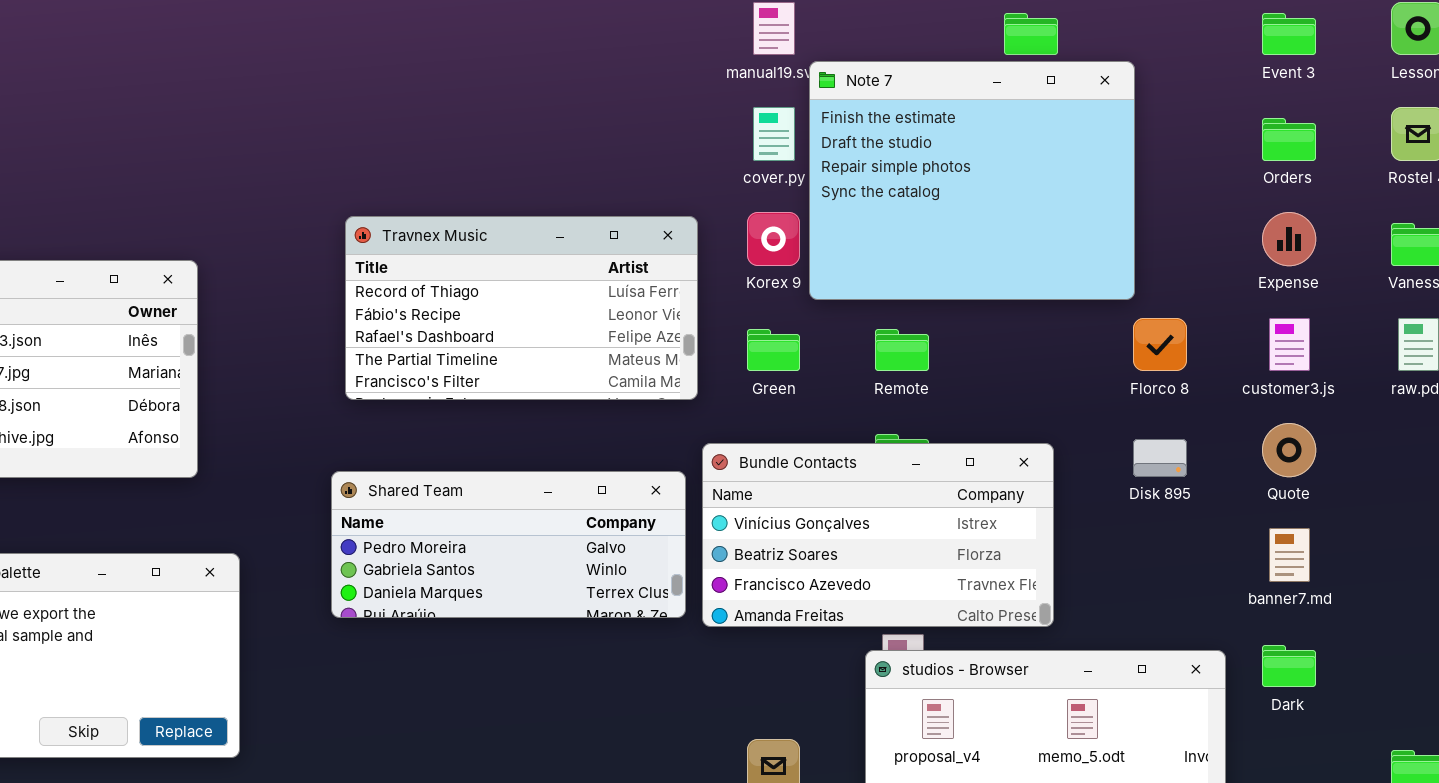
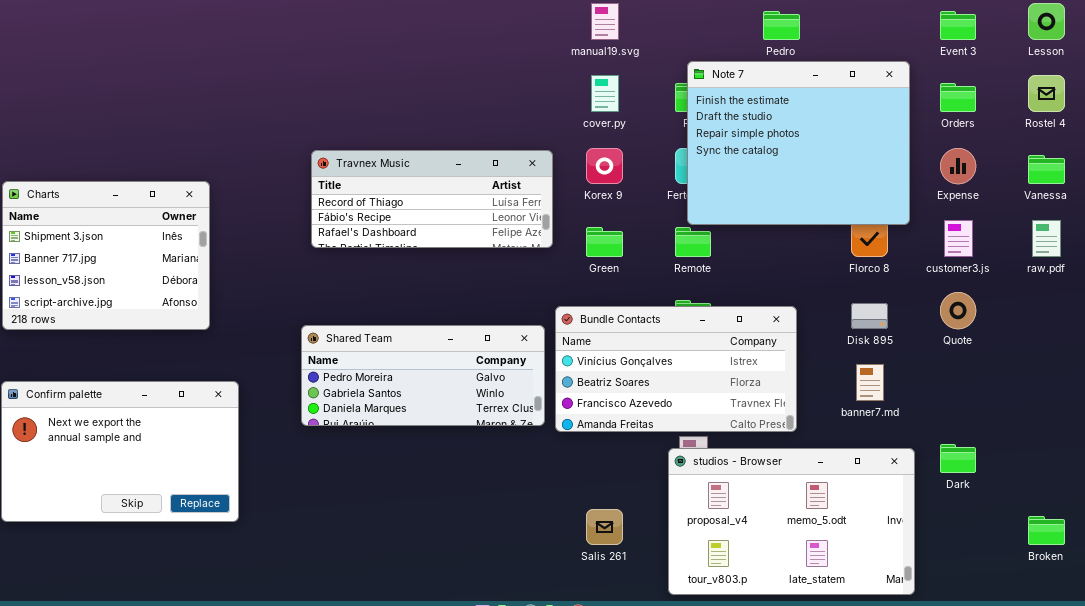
Note 7: [809,61,1135,300] -> [687,61,910,225], moved
Travnex Music: [345,216,698,400] -> [311,150,553,248], resized
banner7.md: [1269,528,1310,582] -> [856,364,884,401], moved

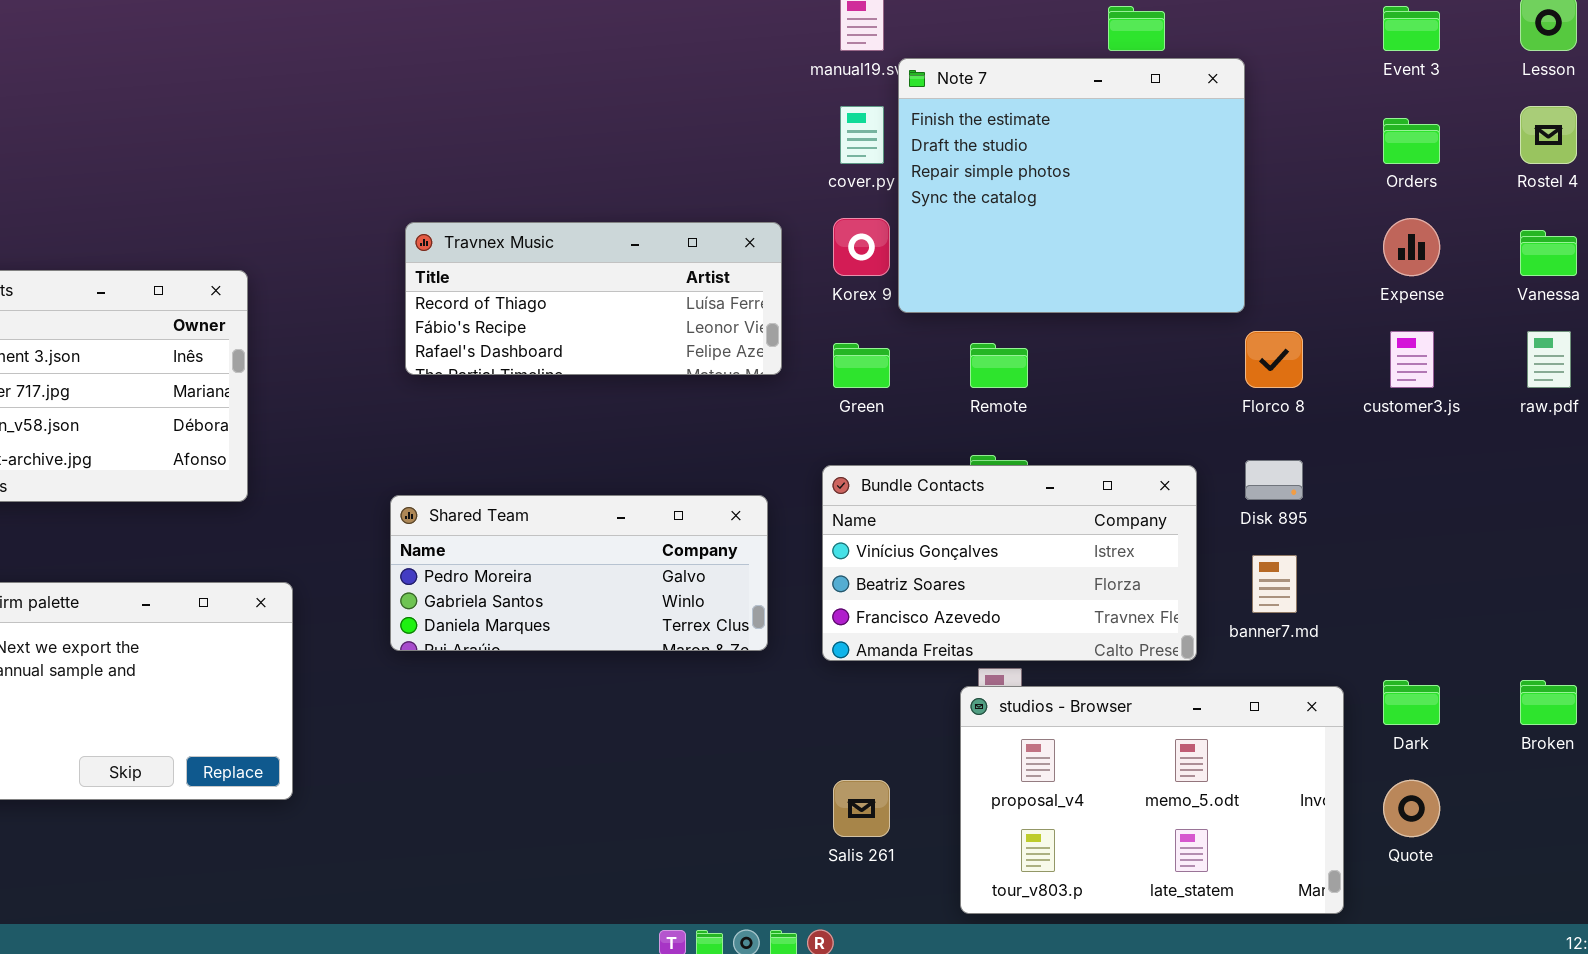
Note 7: [687,61,910,225] -> [898,58,1245,313], moved
Quote: [940,292,976,329] -> [1383,780,1440,837], moved
Bundle Contacts: [555,306,797,432] -> [822,465,1197,661], moved
Broken: [1028,516,1065,545] -> [1520,680,1577,725], moved

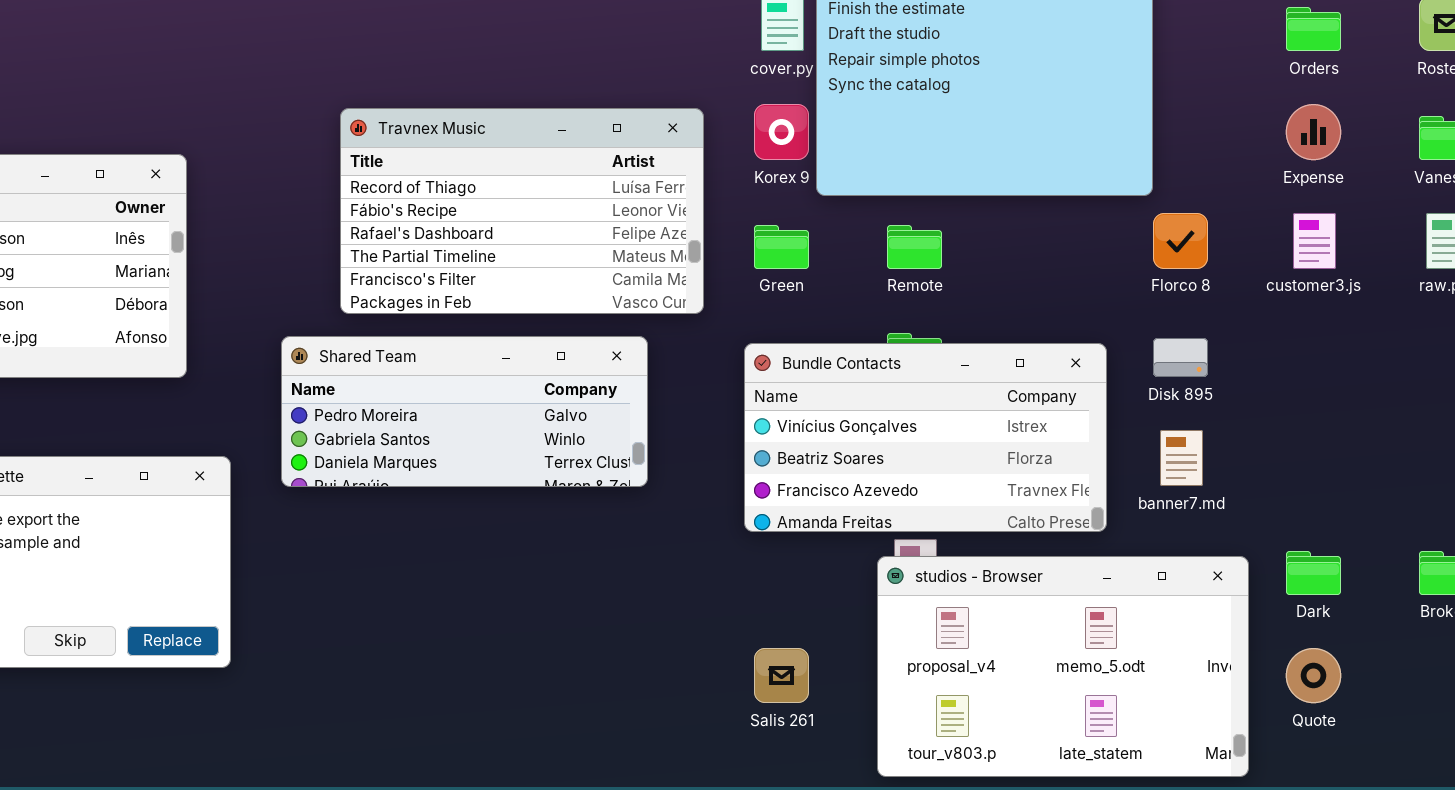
Travnex Music: [405,222,782,375] -> [340,108,704,314], resized
Shared Team: [390,495,768,651] -> [281,336,648,487], moved

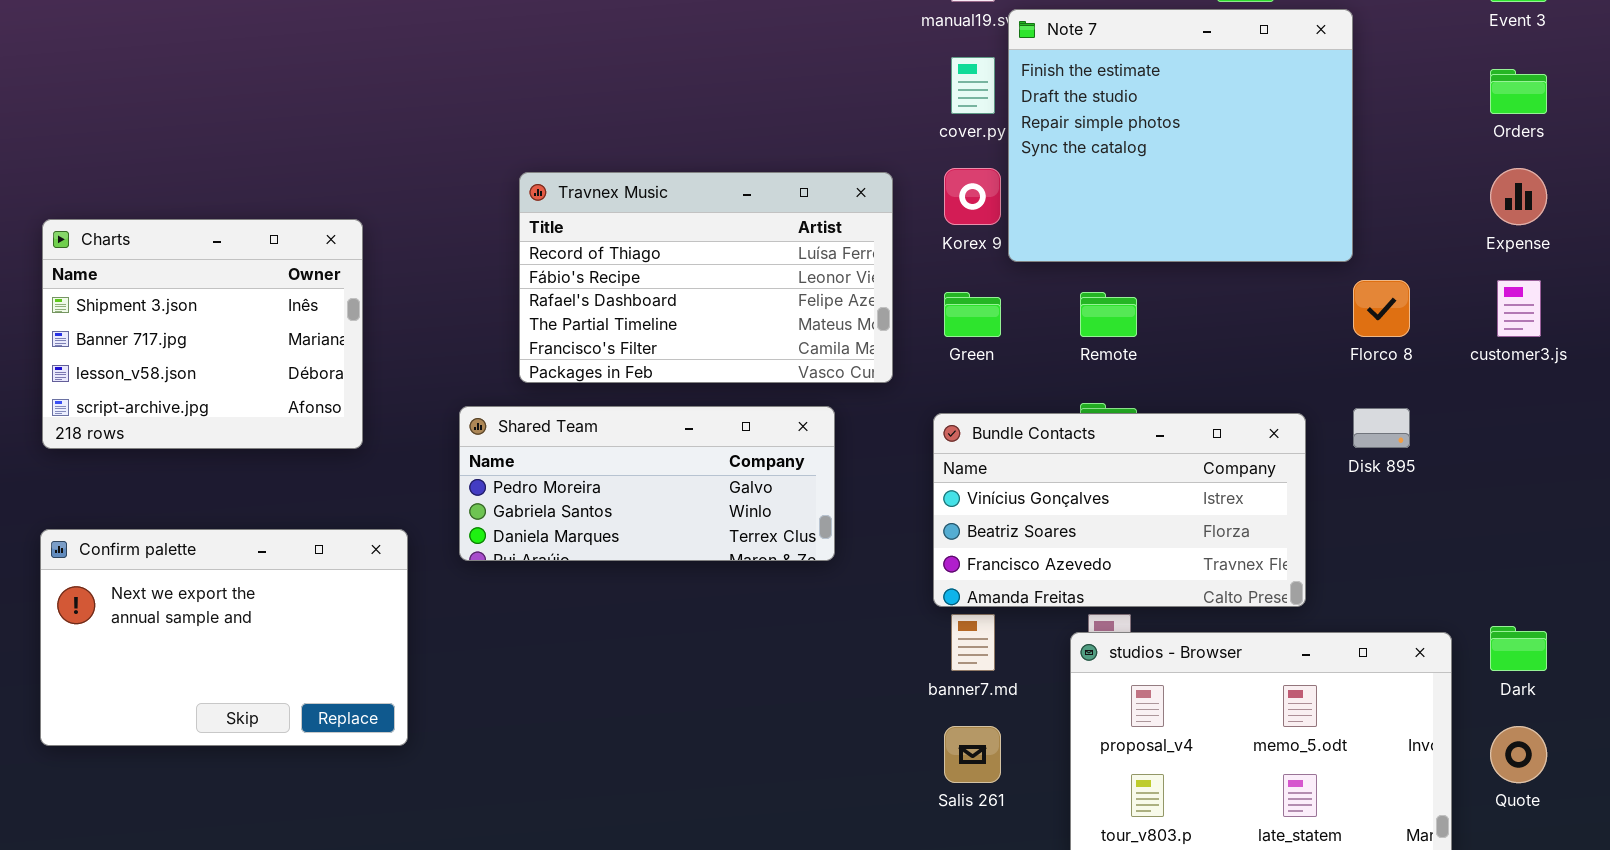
banner7.md: [1160,430,1203,486] -> [951,614,995,671], moved

